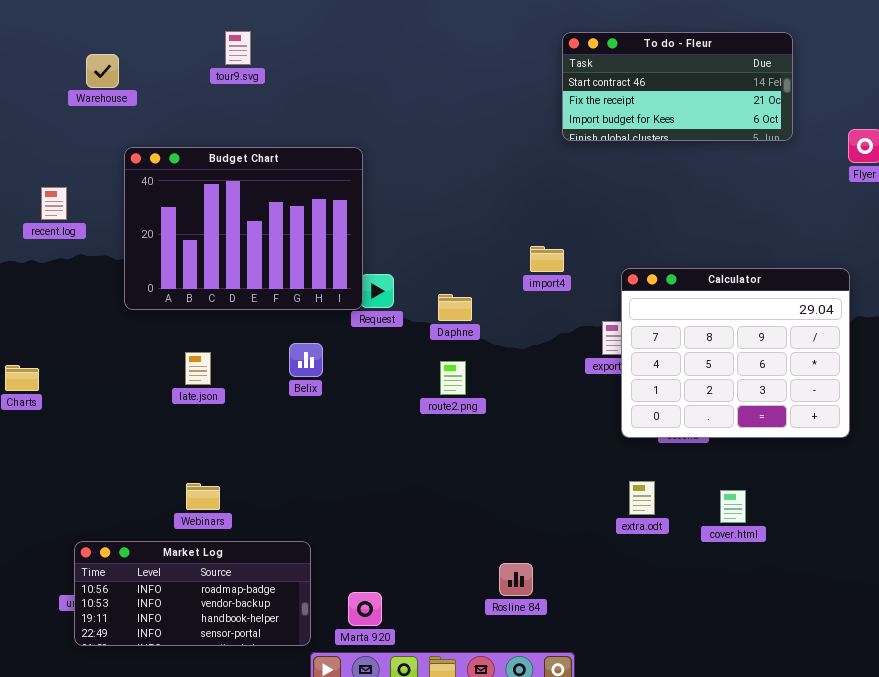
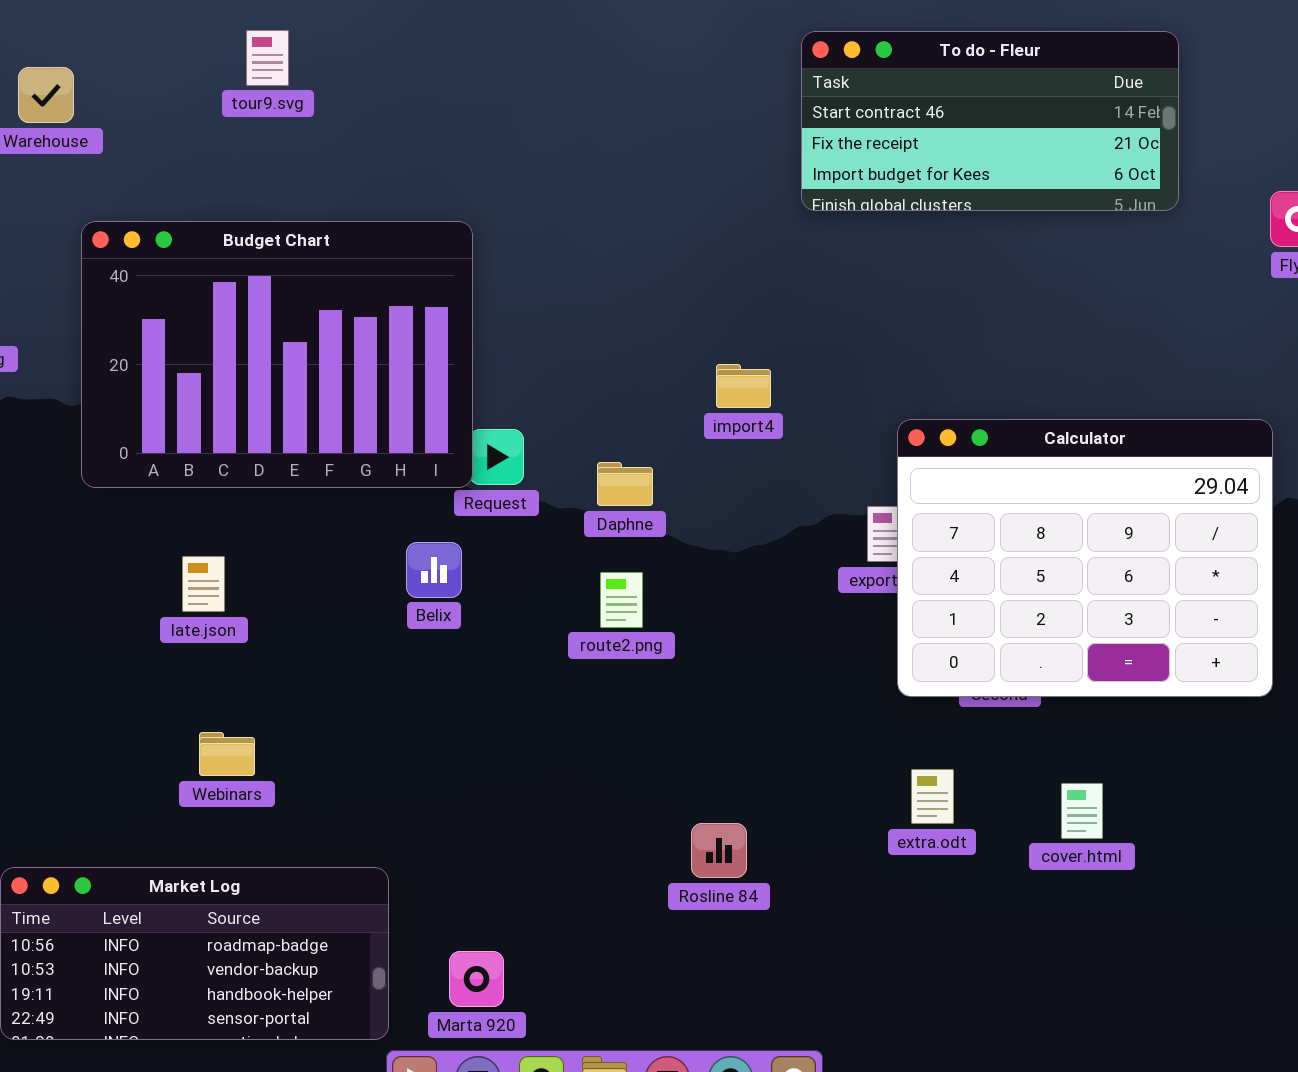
import4: [530,246,564,272] -> [716,364,771,408], moved
Belix: [289,343,323,377] -> [406,542,462,598], moved
Webinars: [186,483,220,510] -> [199,732,255,776], moved
Rosline 84: [499,563,533,596] -> [691,823,747,878], moved

